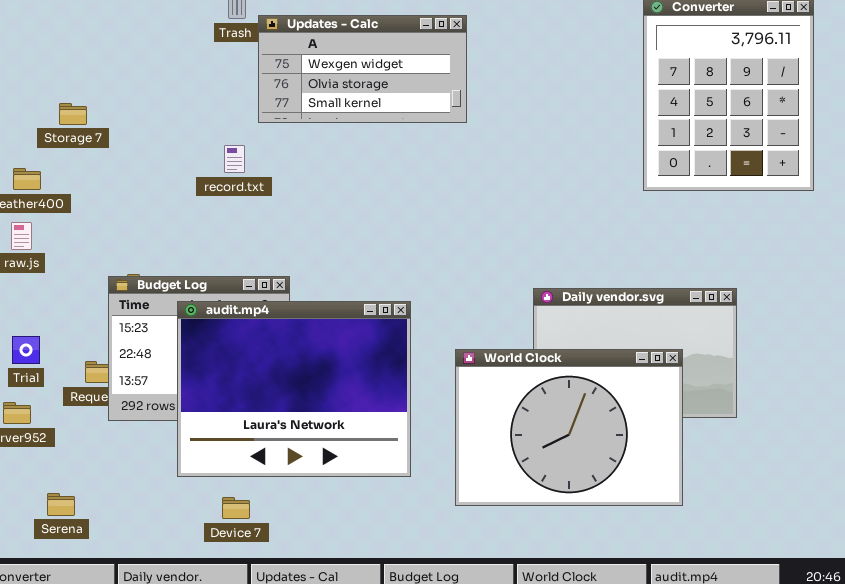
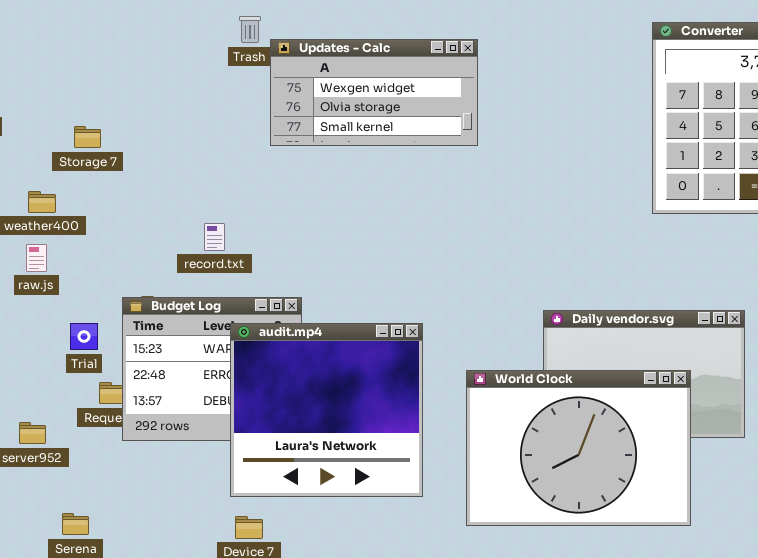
record.txt: [224,145,245,173] -> [204,223,225,251], moved
audit.mp4: [177,301,411,477] -> [230,323,423,497], resized
Trial: [12,336,40,364] -> [70,323,98,350], moved

